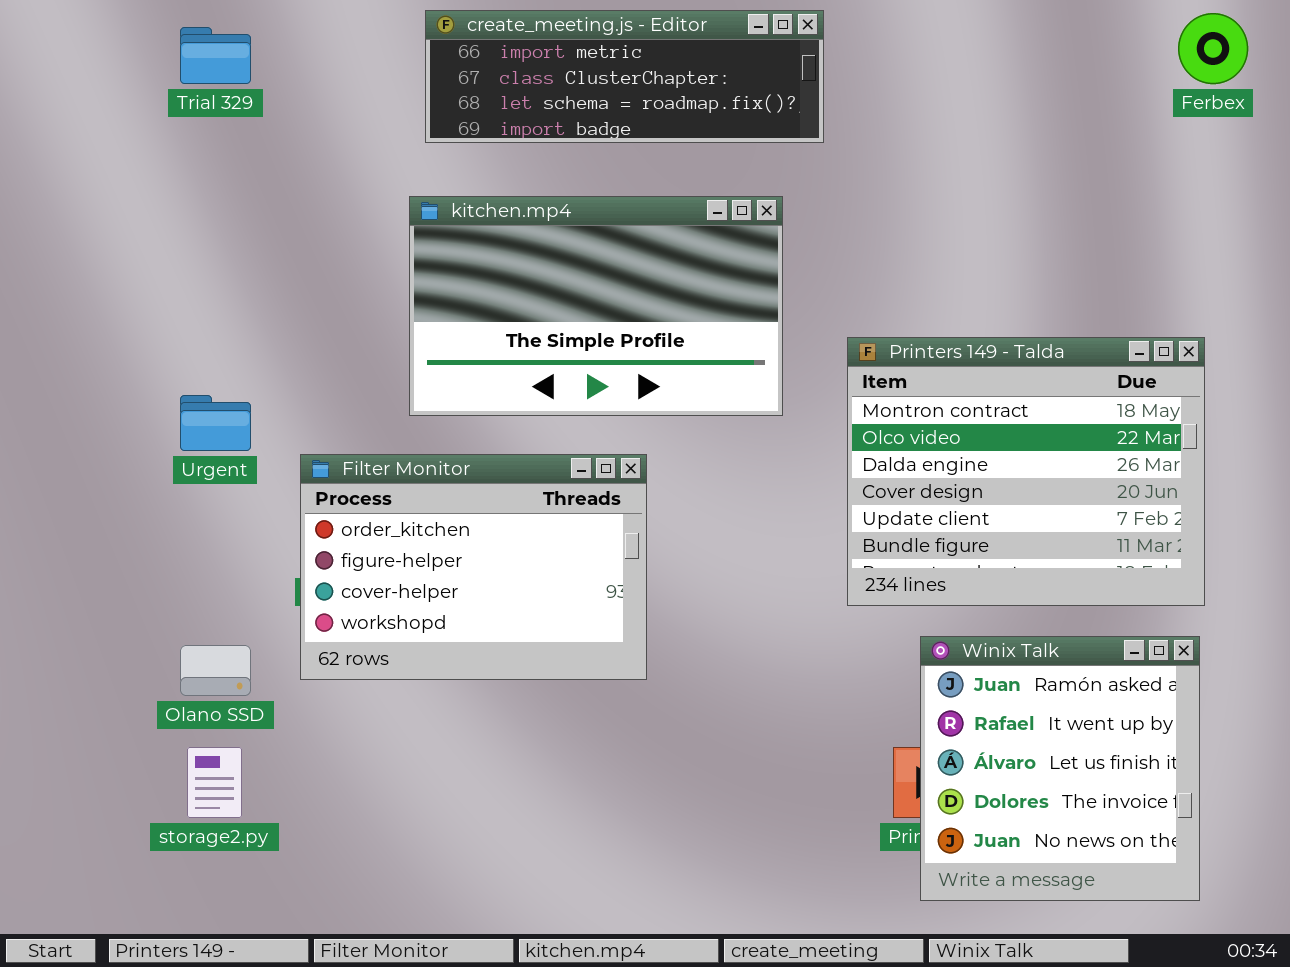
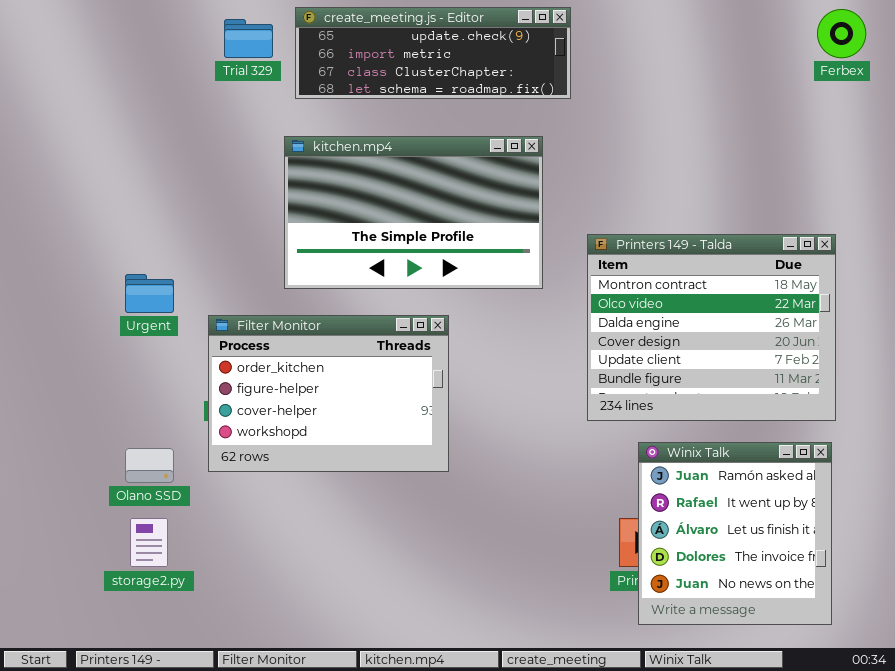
create_meeting.js - Editor: [425,10,824,143] -> [295,7,571,99], scrolled up 1 row
Trial 329: [180,27,251,84] -> [224,19,273,58], moved

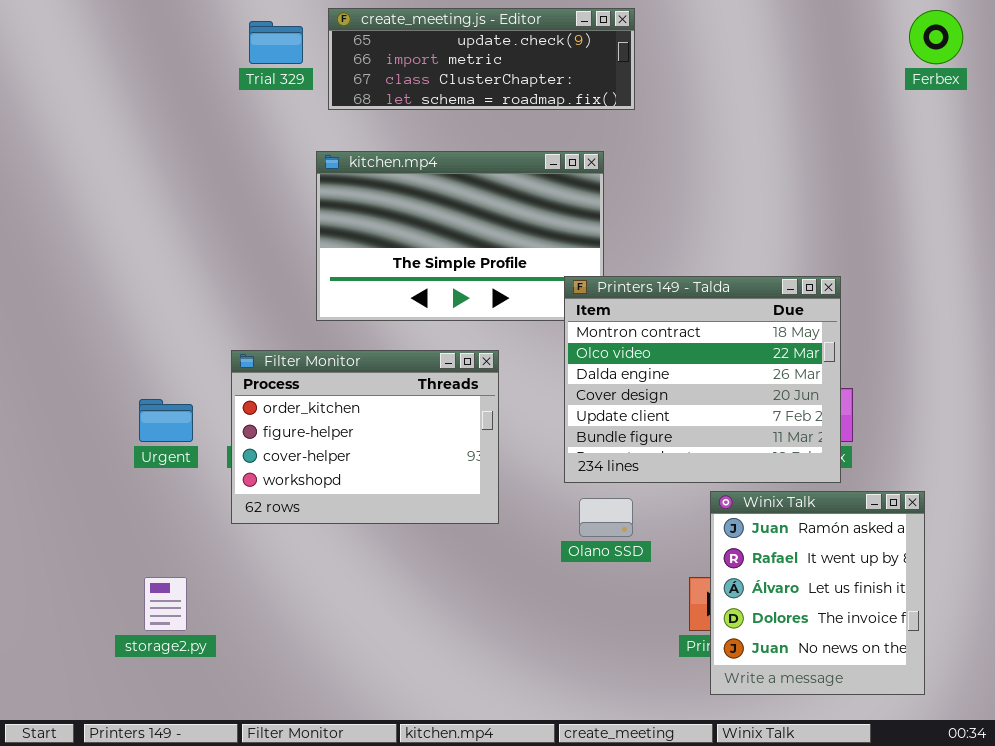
Printers 149 - Talda: [587,234,836,421] -> [564,276,841,483], moved
Urgent: [125,274,174,313] -> [139,399,193,442], moved
Olano SSD: [125,448,174,483] -> [579,498,633,537], moved

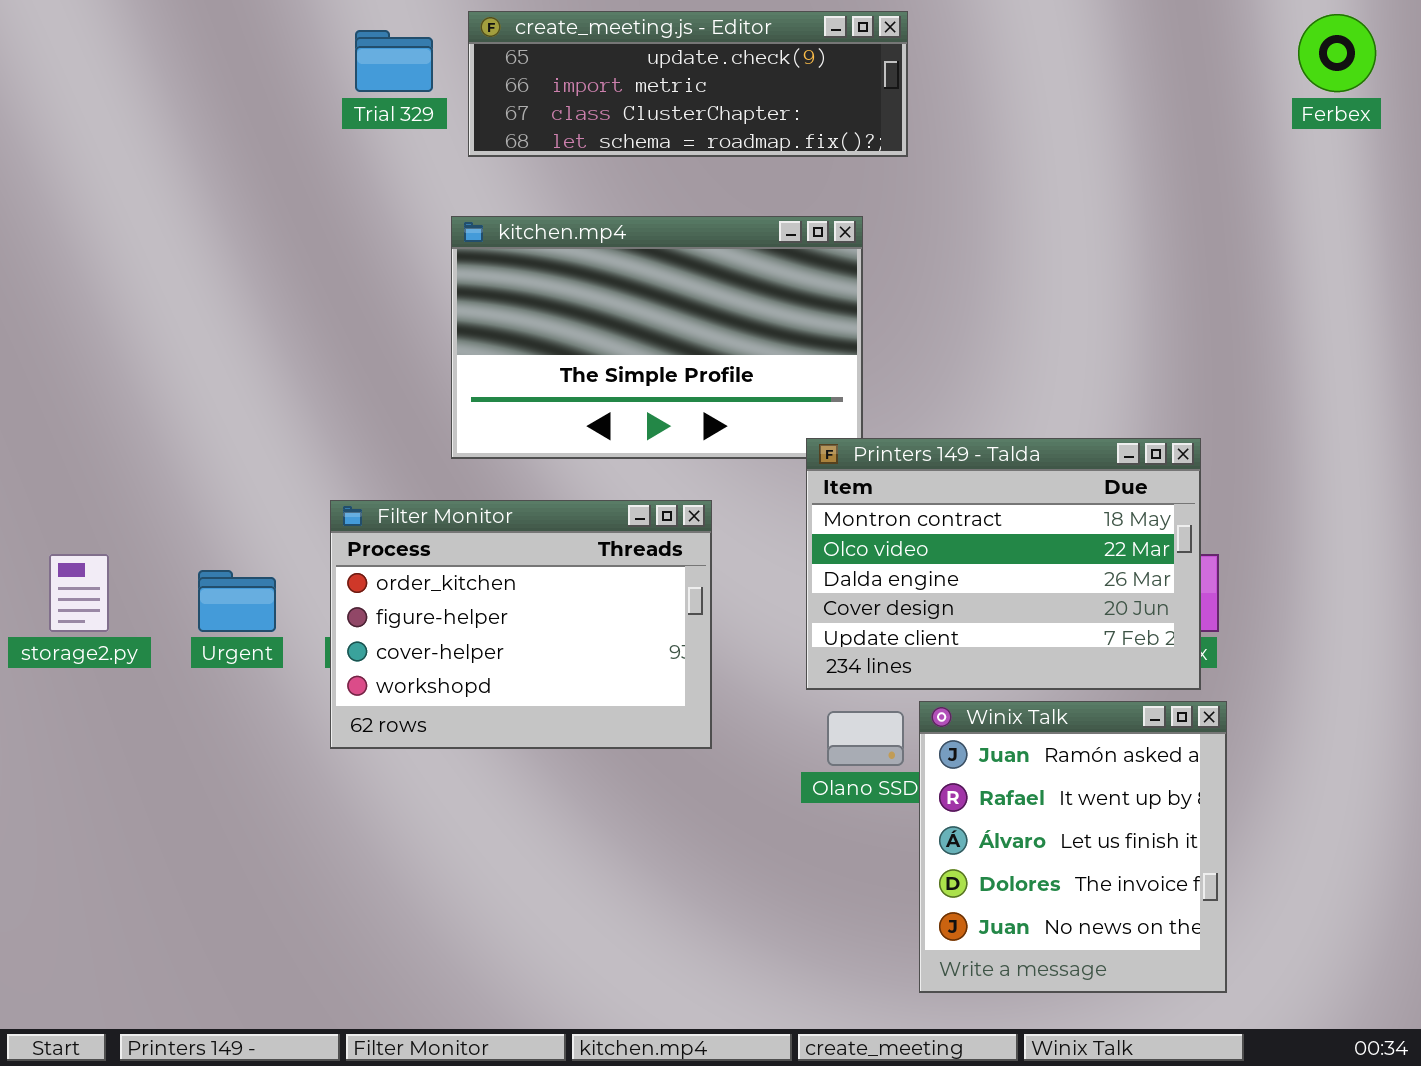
Printers 149 - Talda: [564,276,841,483] -> [806,438,1201,690], resized
Winix Talk: [710,491,925,695] -> [919,701,1227,993], moved
storage2.py: [144,577,187,631] -> [49,554,109,632], moved

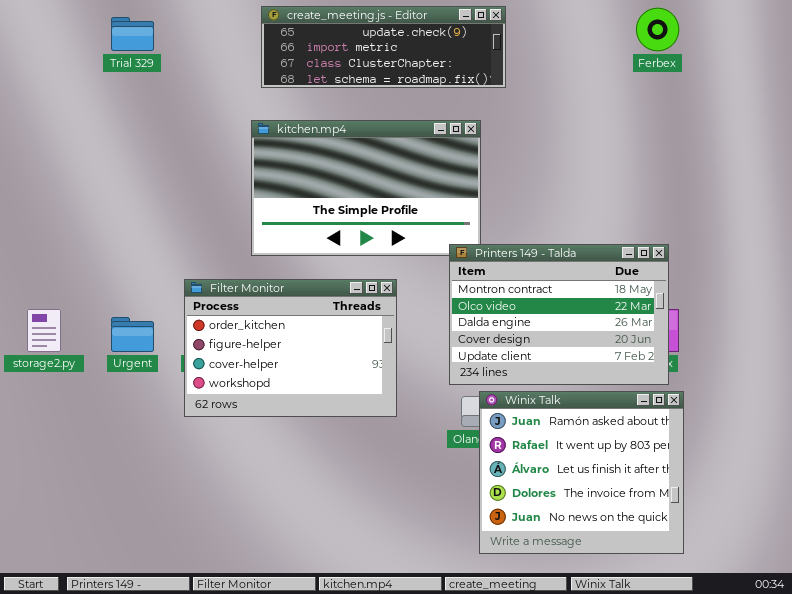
Ferbex: [1298,14,1376,92] -> [636,8,679,51], moved
Trial 329: [355,30,433,92] -> [111,17,154,51], moved
Winix Talk: [919,701,1227,993] -> [479,391,684,554], resized

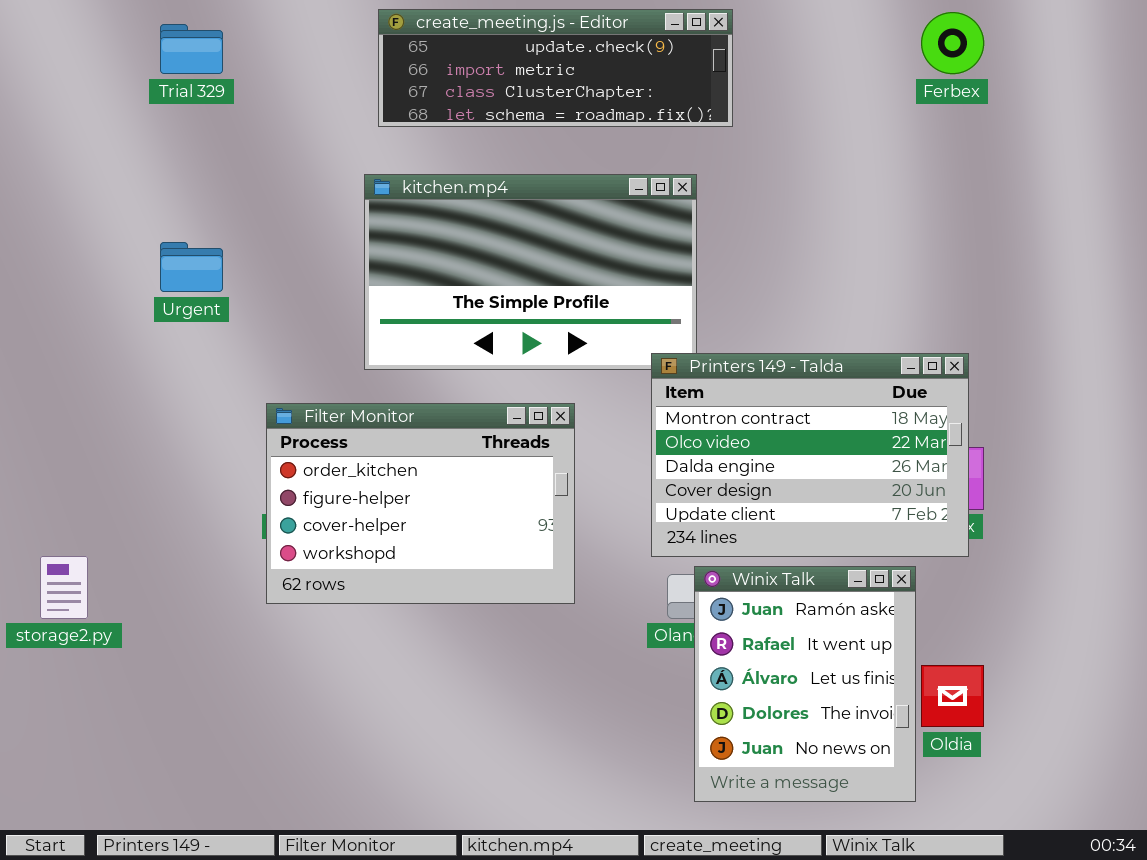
storage2.py: [27,309,61,352] -> [40,556,88,619], moved
Urgent: [111,317,154,352] -> [160,242,223,292], moved
Winix Talk: [479,391,684,554] -> [694,566,916,802], resized

